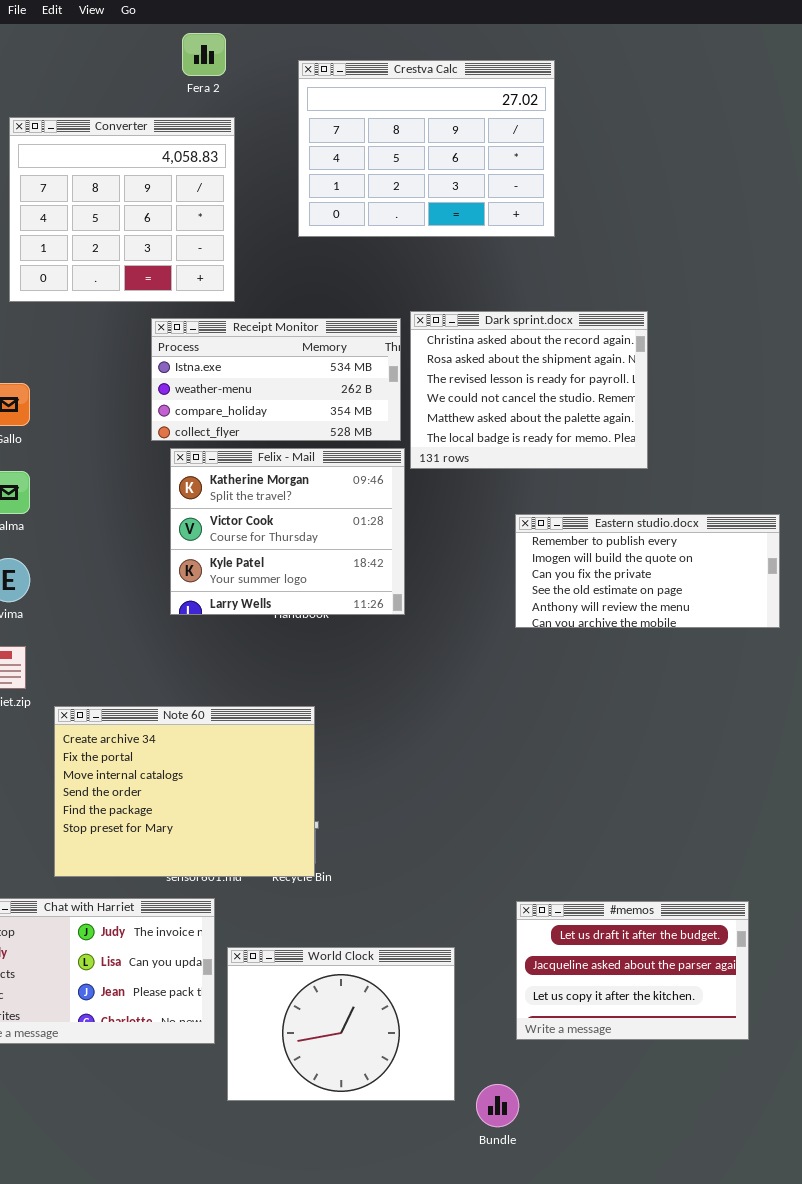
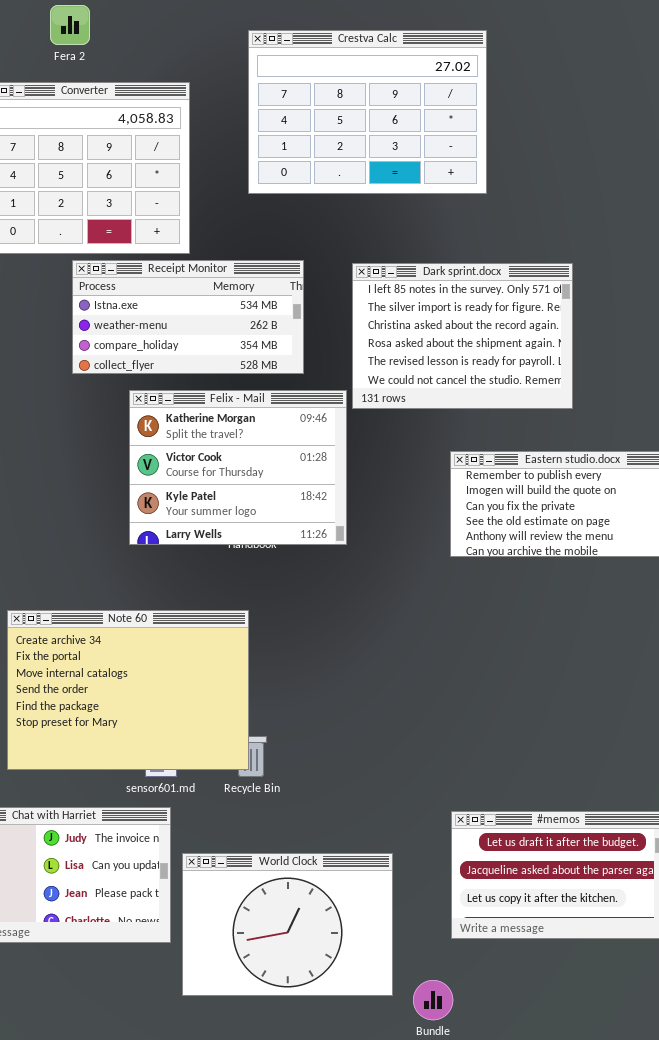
Fera 2: [182,33,226,76] -> [50,5,90,45], moved
Dark sprint.docx: [410,311,648,469] -> [352,263,573,409], scrolled up 2 rows
Receipt Monitor: [151,318,401,441] -> [72,260,304,374], moved
Note 60: [54,706,315,877] -> [7,610,249,770], moved

